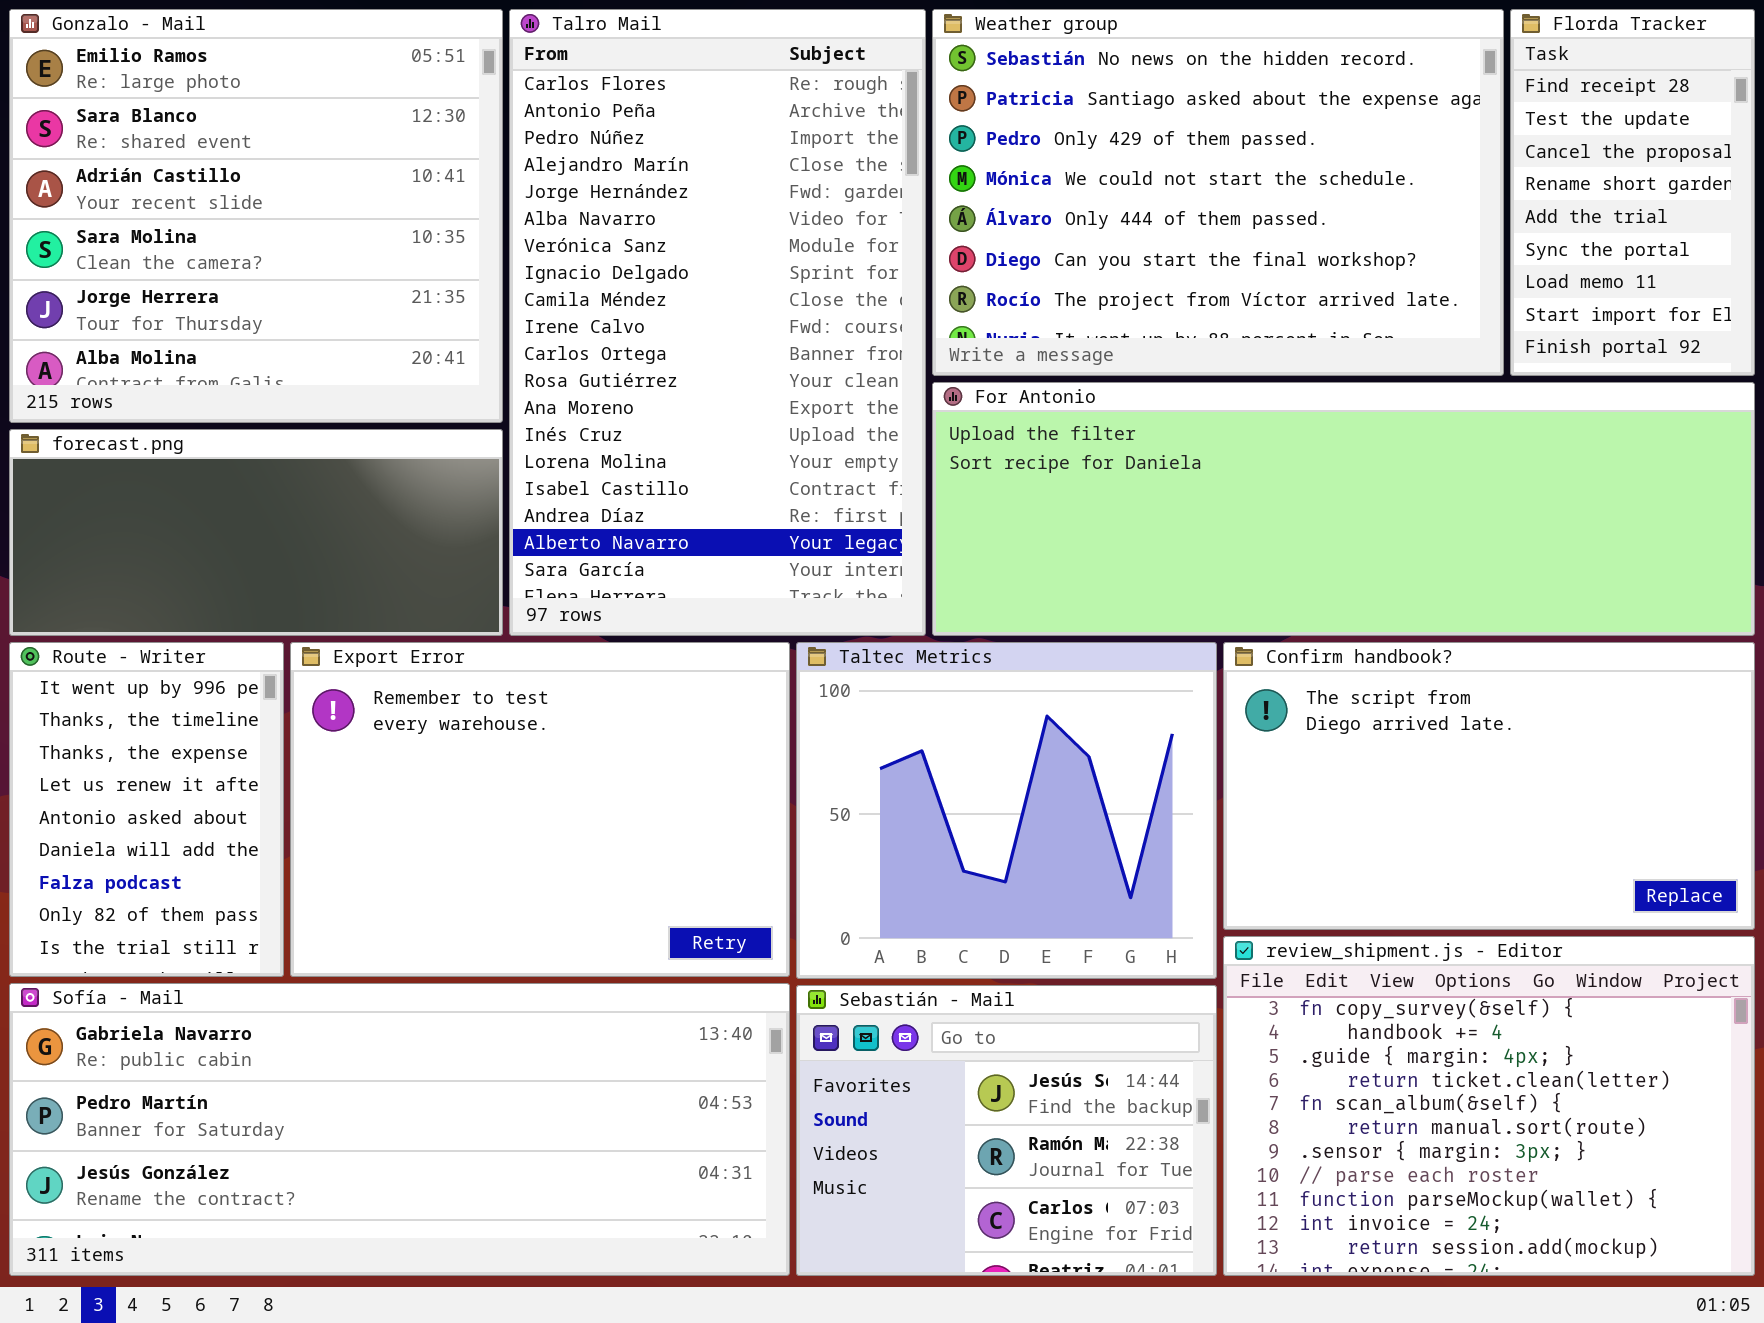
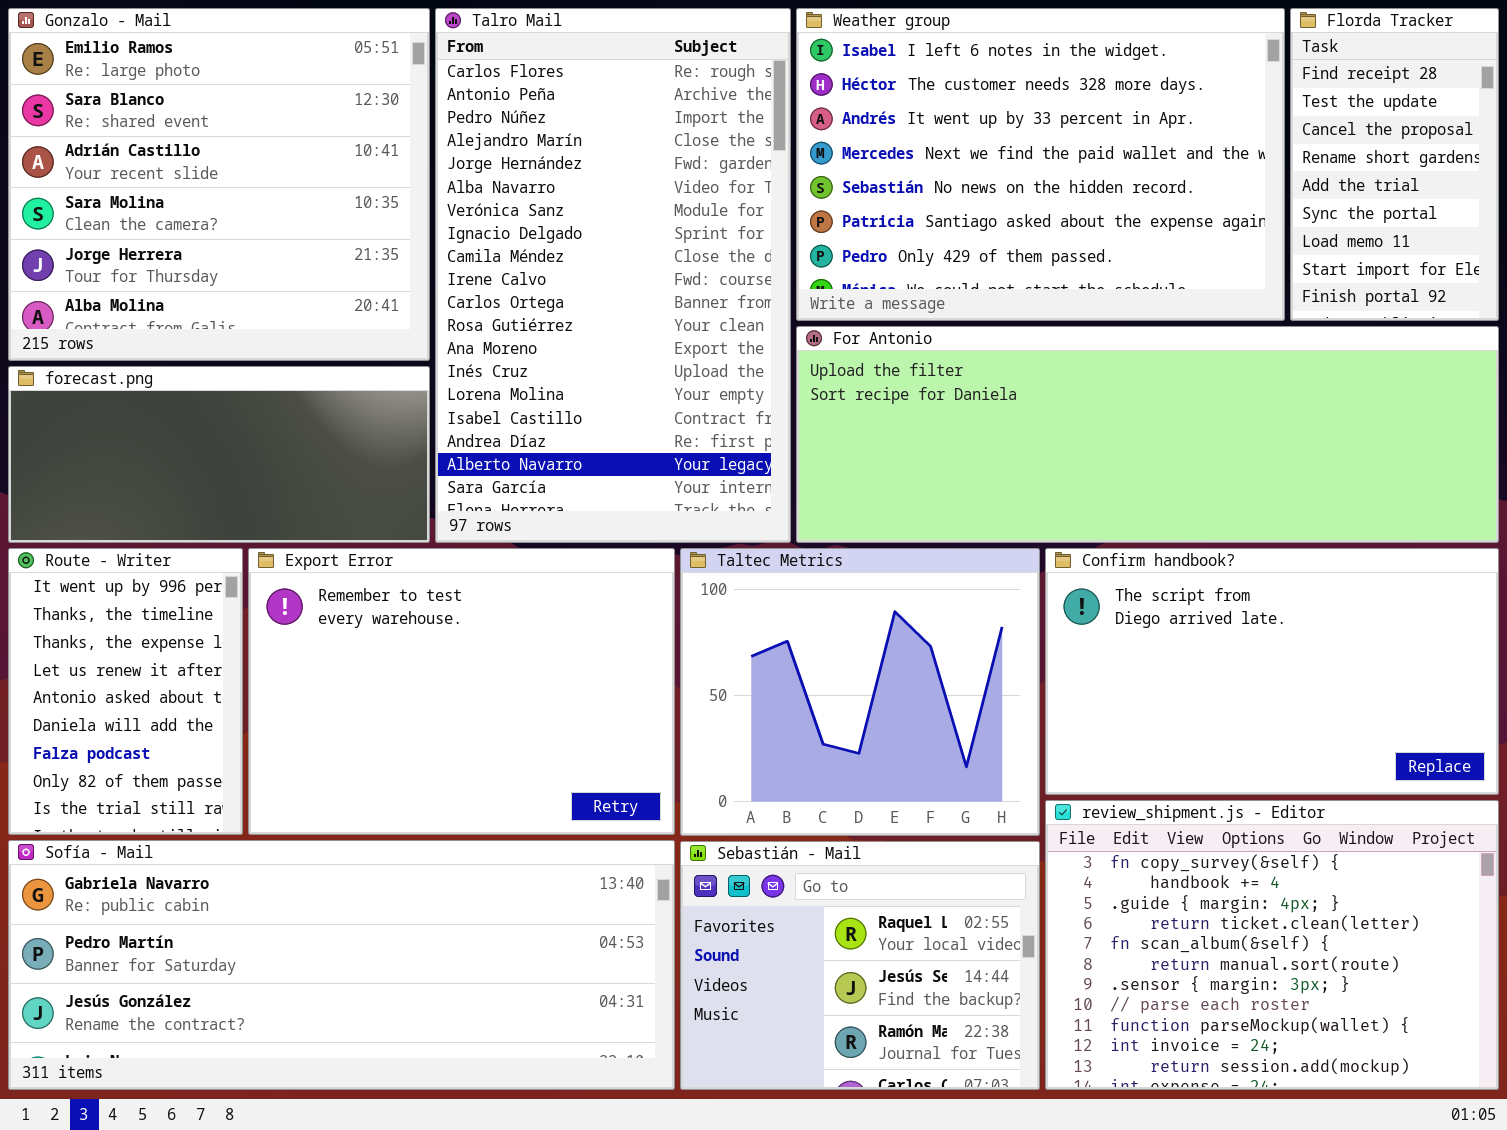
Weather group: [932,9,1504,376] -> [796,8,1285,321], scrolled up 4 rows
Sebastián - Mail: [796,985,1217,1276] -> [680,841,1040,1090], scrolled up 1 row

